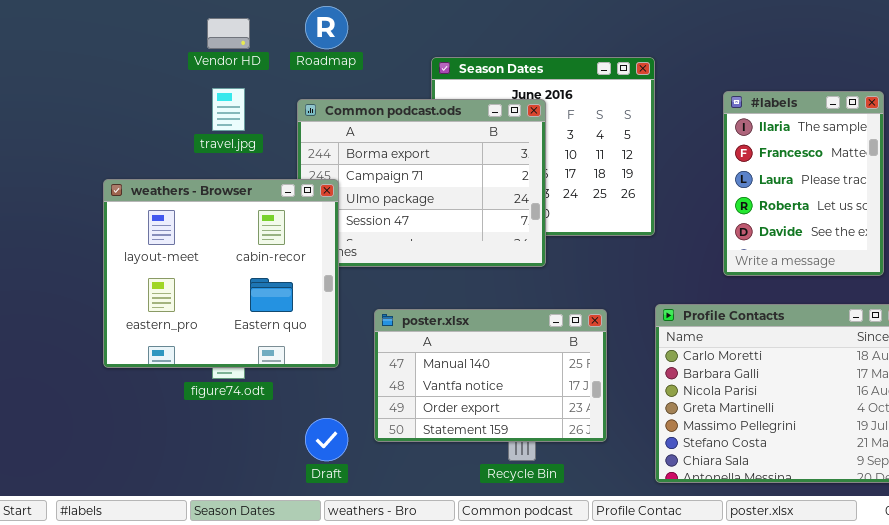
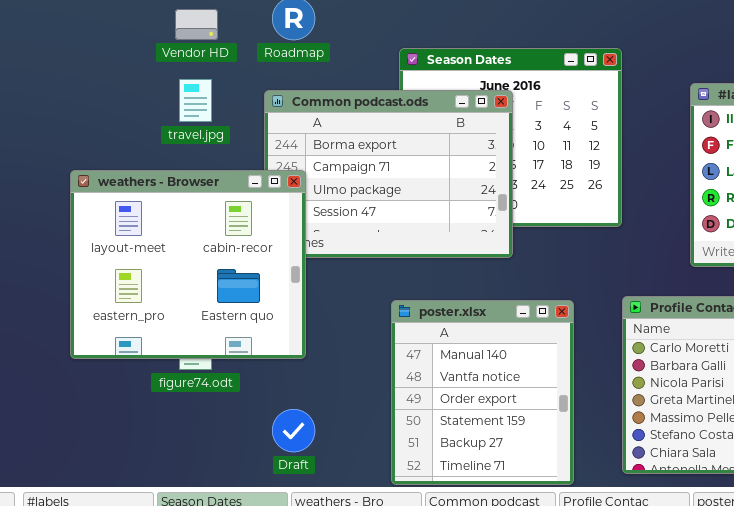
poster.xlsx: [374,309,607,442] -> [391,300,574,485], resized

